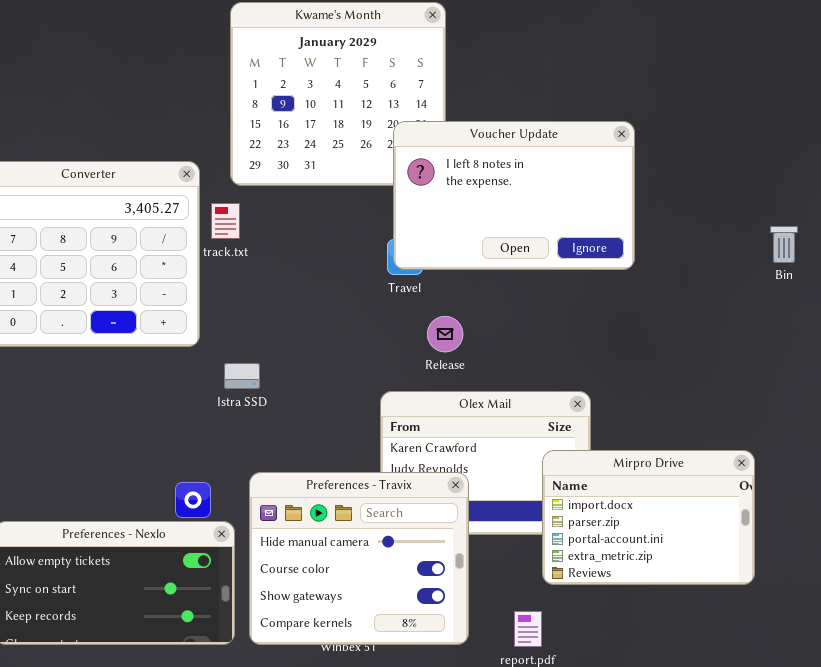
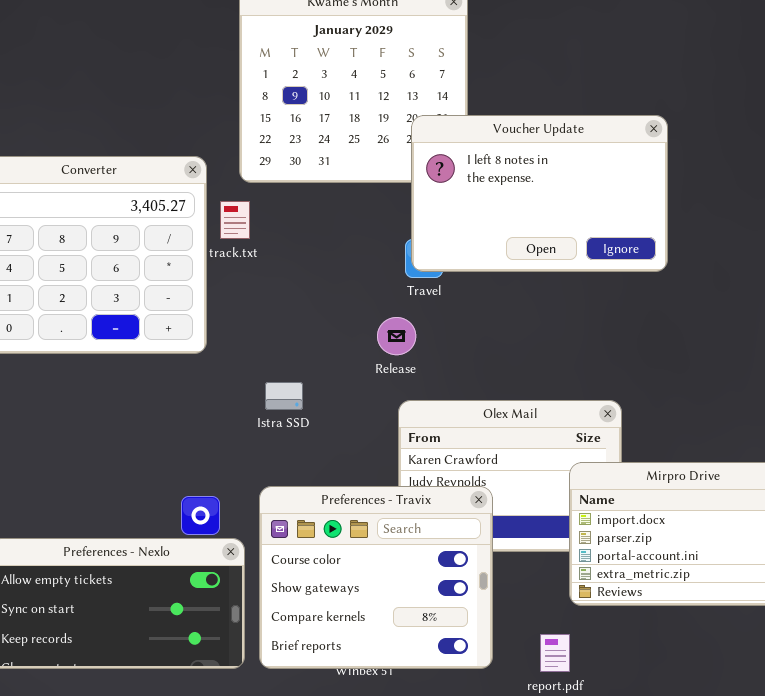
Release: [427,316,463,352] -> [377,317,416,355], moved
Istra SSD: [224,363,260,389] -> [265,382,303,410], moved
Preferences - Travix: [249,472,469,645] -> [259,486,493,669], scrolled down 1 row

